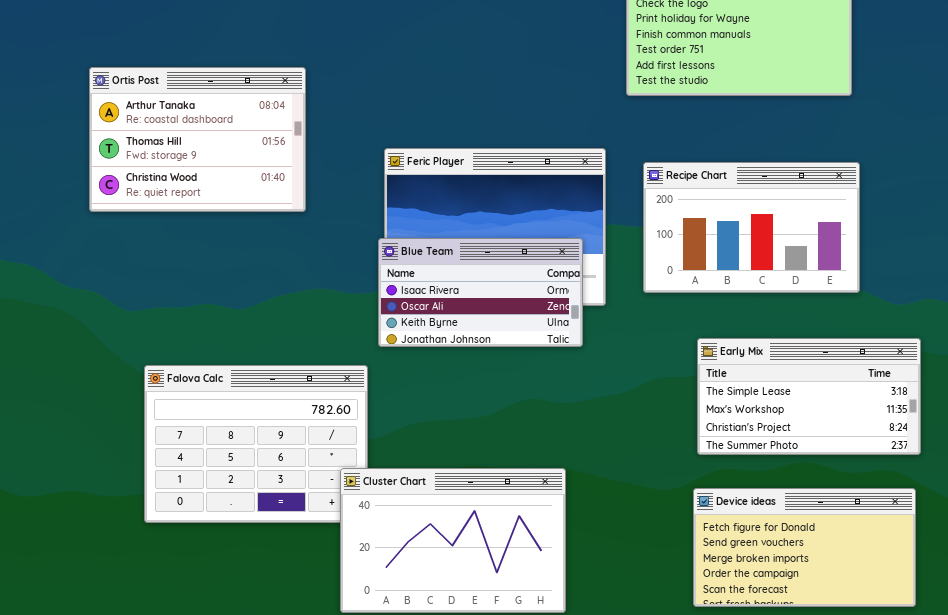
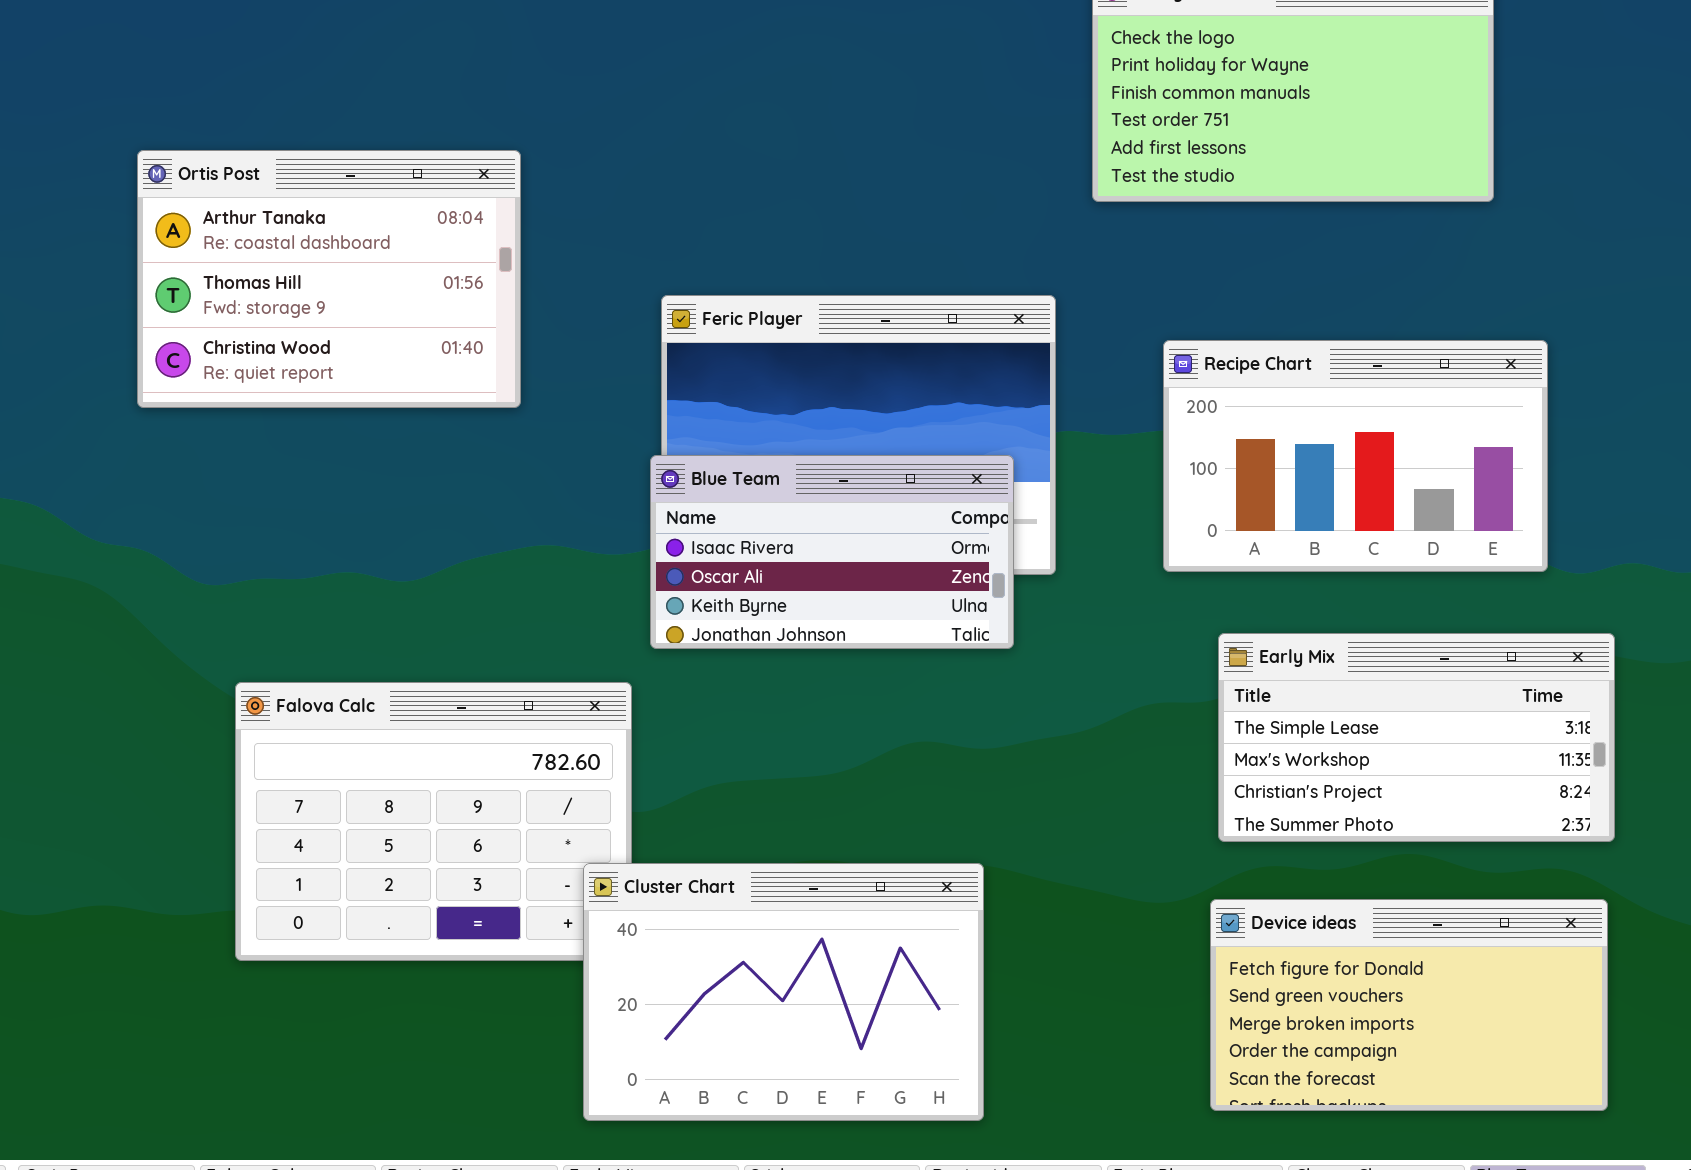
Recipe Chart: [643,162,860,293] -> [1163,340,1548,572], moved

